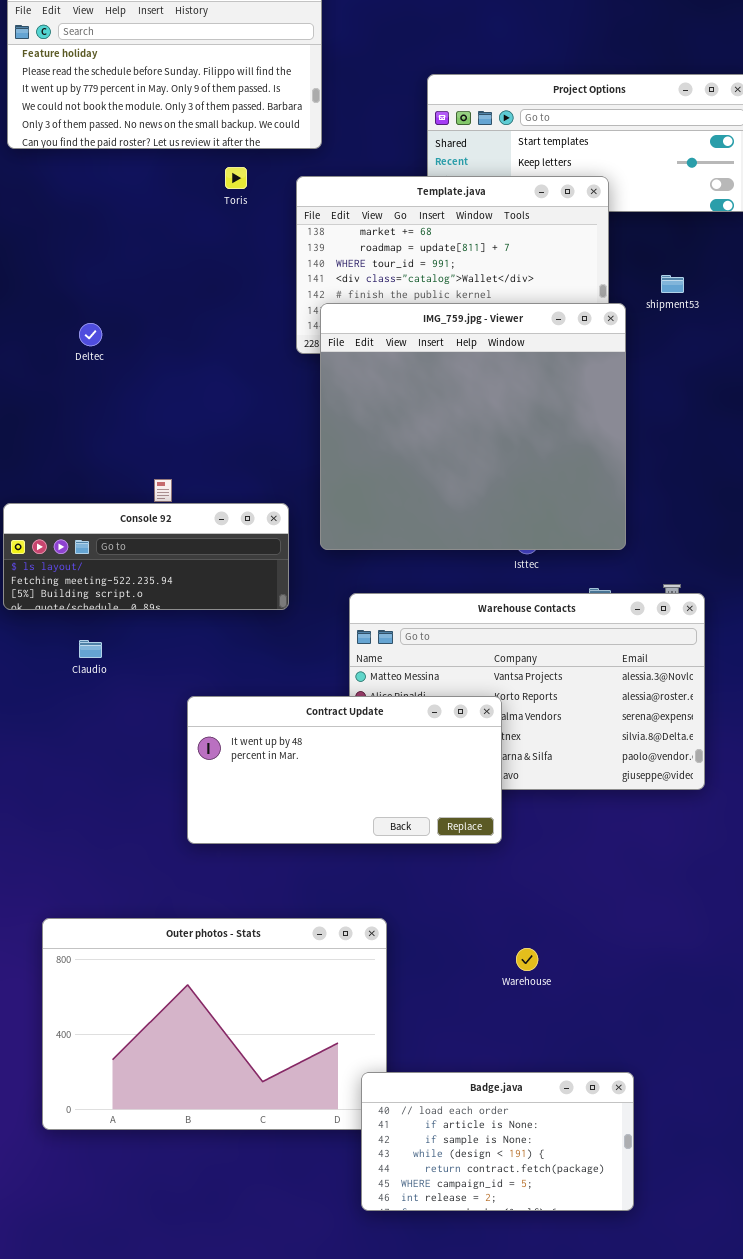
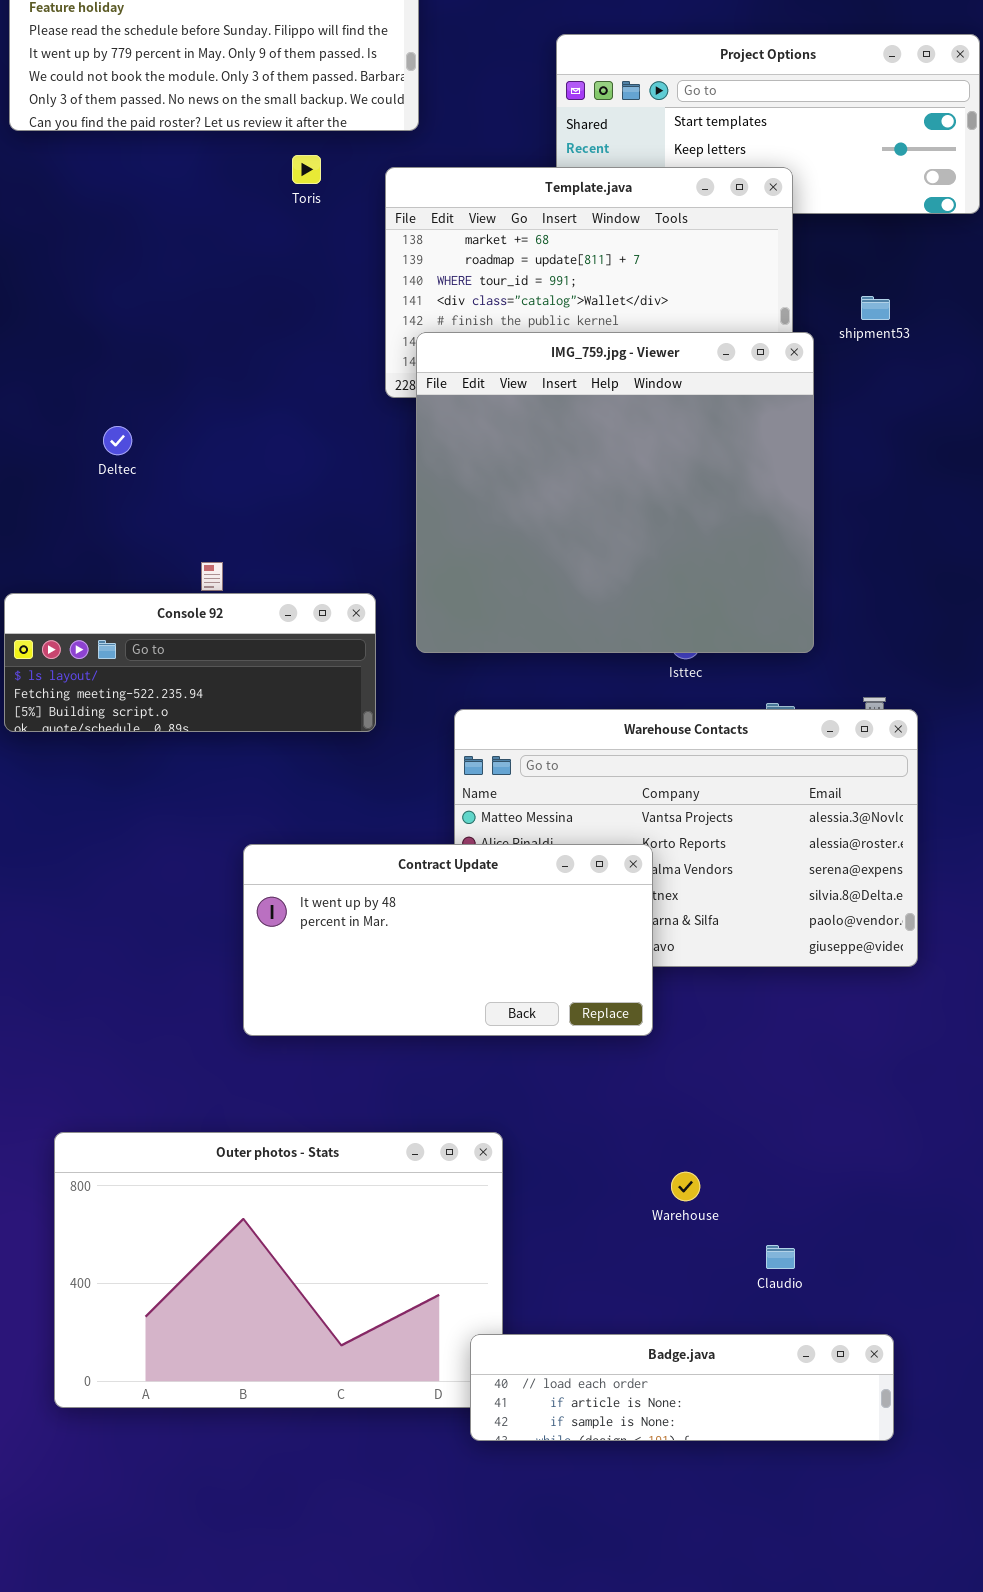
Deltec: [79,323,102,346] -> [103,426,132,455], moved
Claudio: [79,640,102,658] -> [766,1245,795,1269], moved
Badge.java: [361,1072,634,1211] -> [470,1334,894,1441], resized

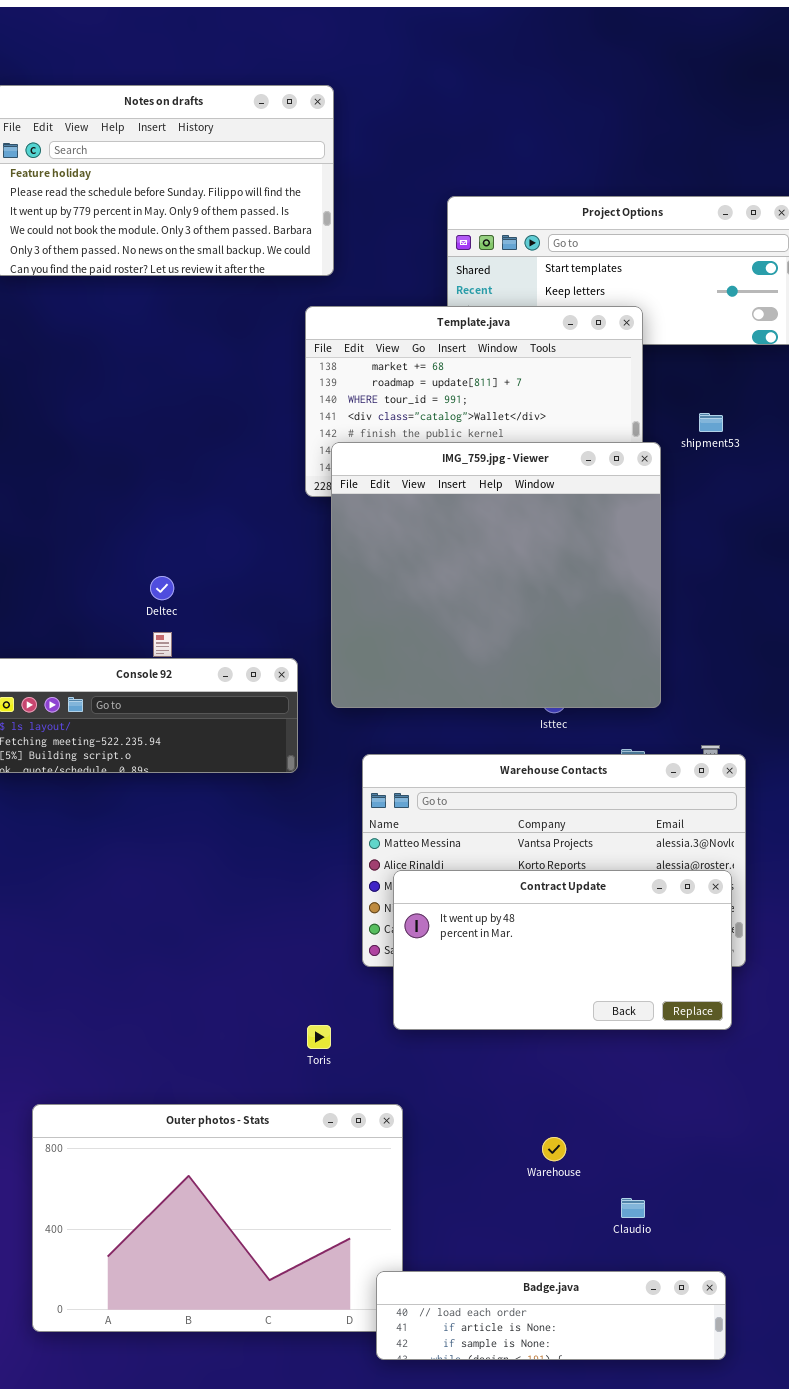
Toris: [292,155,321,184] -> [307,1025,331,1049], moved
Deltec: [103,426,132,455] -> [150,576,174,600], moved
Contract Update: [243,844,653,1036] -> [393,870,732,1030], moved

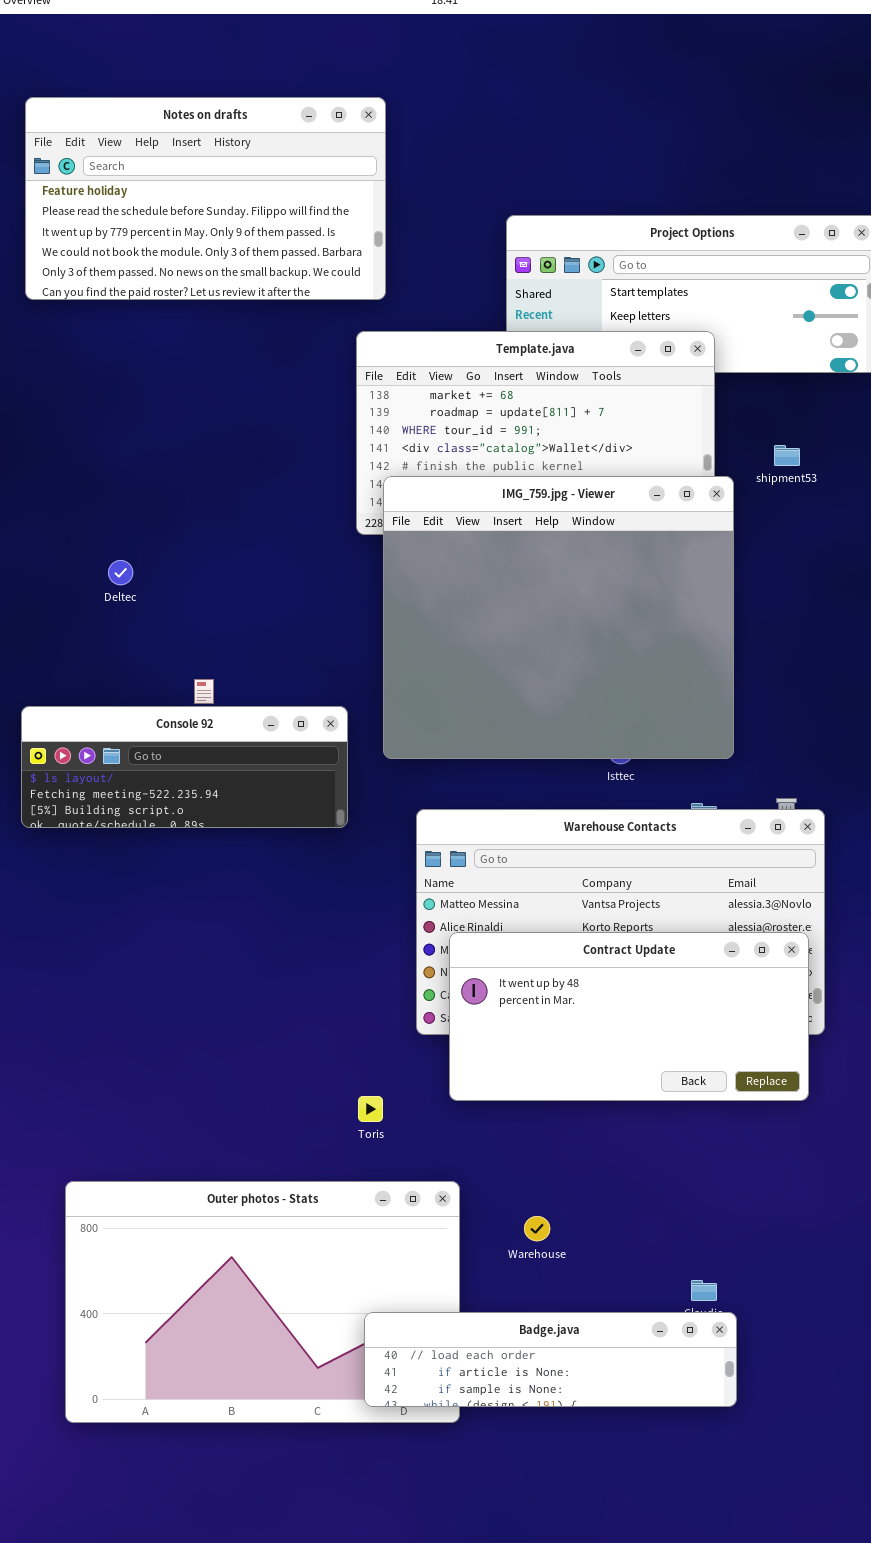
Deltec: [150,576,174,600] -> [108,560,133,585], moved
Warehouse: [542,1137,566,1161] -> [524,1216,550,1241], moved
Badge.java: [376,1271,726,1360] -> [364,1312,737,1407], moved

